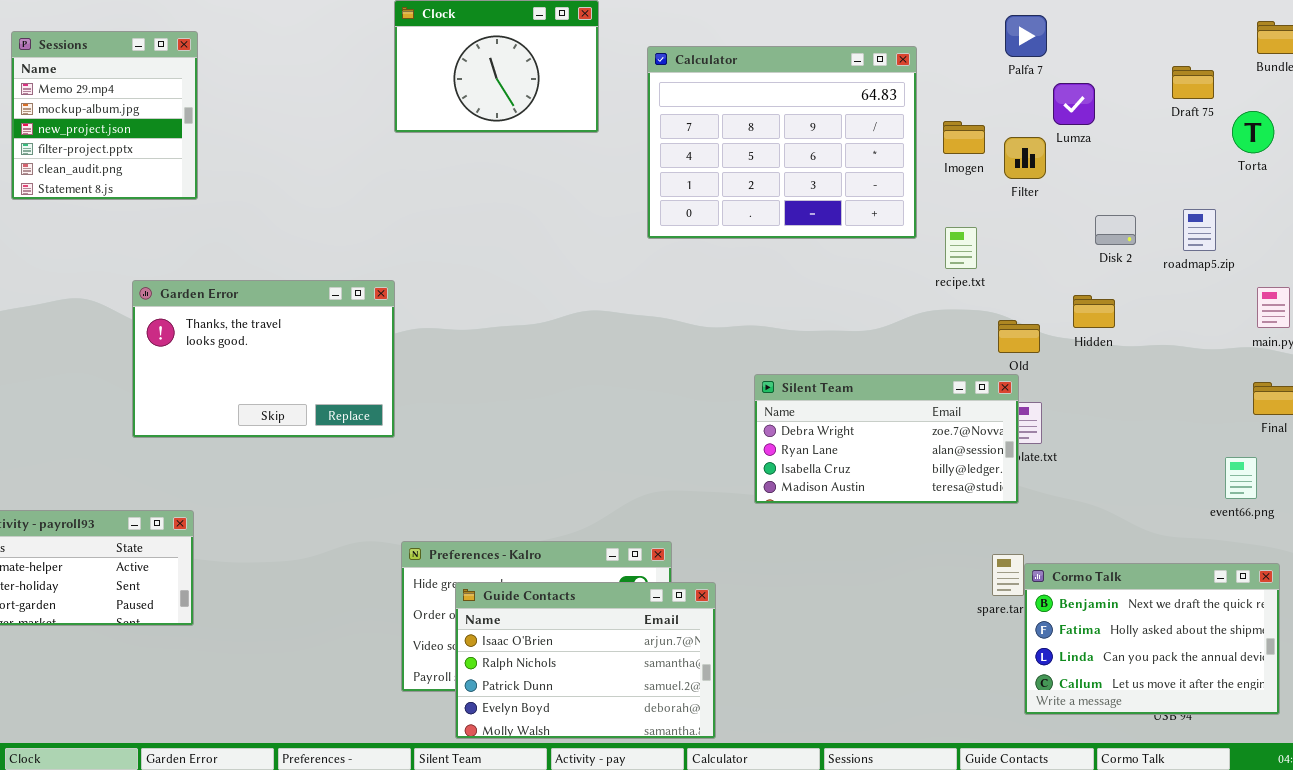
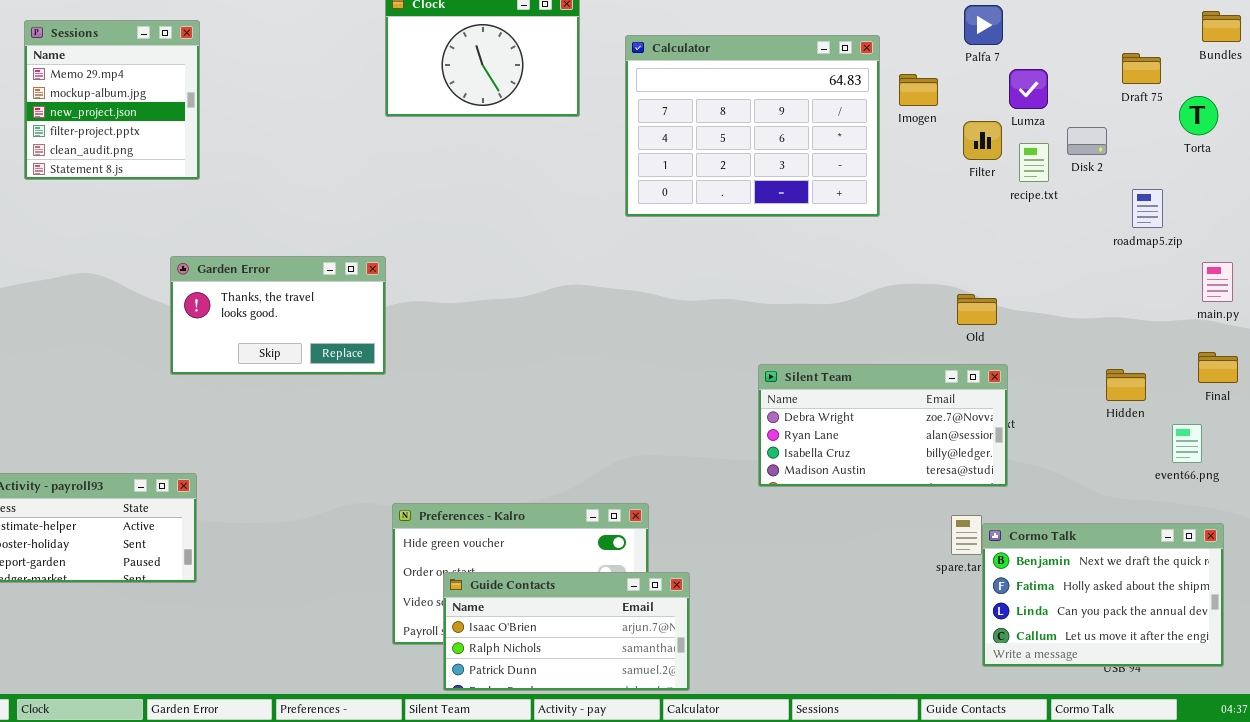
Imogen: [943,121,985,154] -> [899,74,938,106], moved
Disk 2: [1095,215,1136,245] -> [1067,127,1107,155], moved
recipe.txt: [945,227,977,269] -> [1019,143,1049,182], moved
Garden Error: [132,280,395,438] -> [170,256,386,375], resized
Hidden: [1073,295,1115,328] -> [1106,369,1146,401], moved
Silent Team: [754,374,1019,504] -> [758,364,1008,487], moved
Guide Contacts: [455,582,716,739] -> [443,572,690,691], resized

